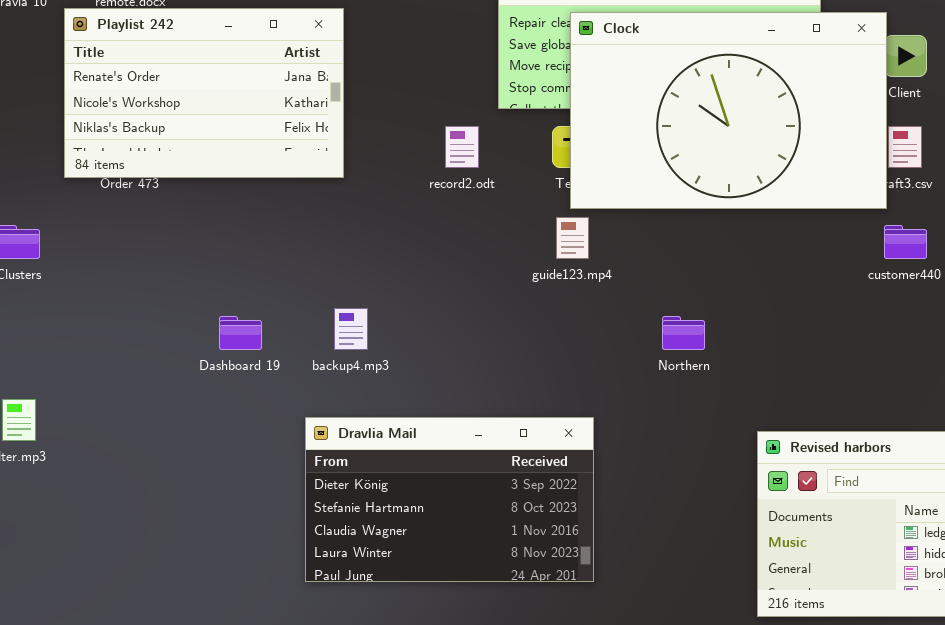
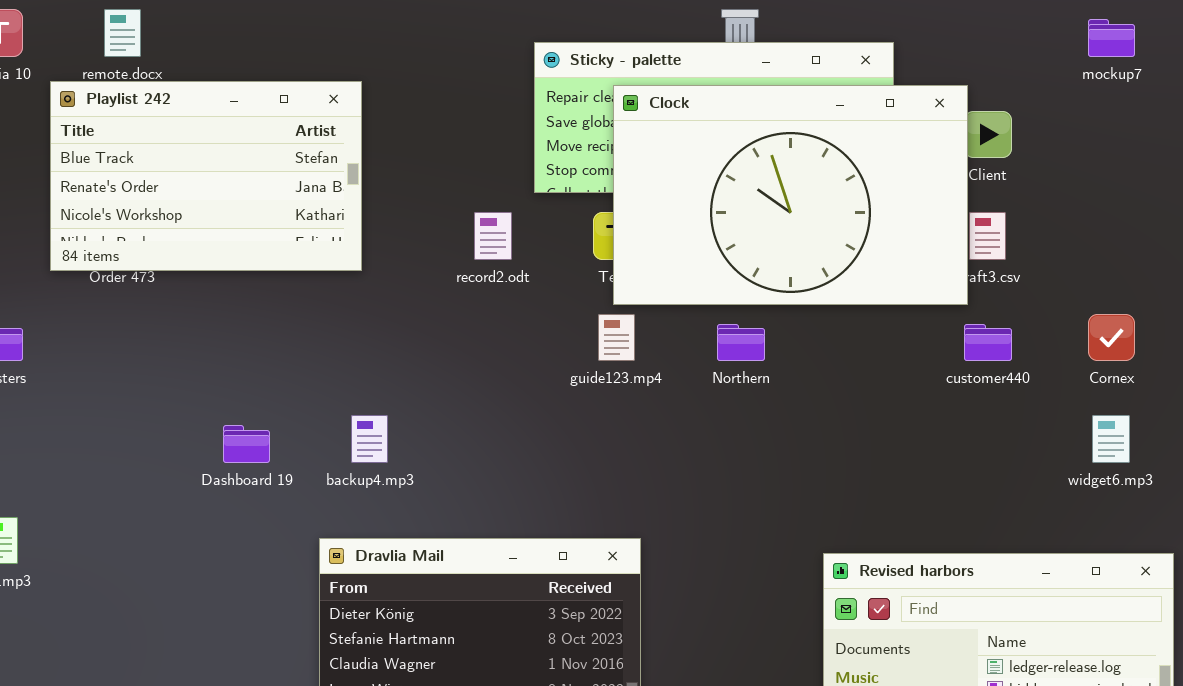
Playlist 242: [64,8,344,178] -> [50,81,362,271], scrolled up 1 row
Northern: [662,316,705,350] -> [717,324,765,361], moved

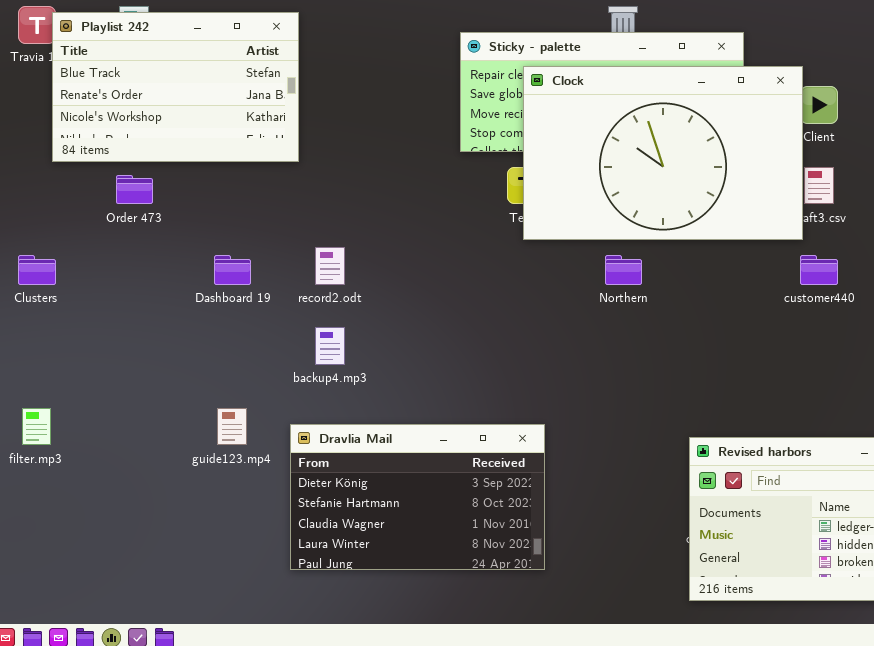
Playlist 242: [50,81,362,271] -> [52,12,299,162], moved
record2.odt: [474,212,512,260] -> [315,247,345,285], moved
guide123.mp4: [598,314,635,361] -> [217,408,247,445], moved
Dashboard 19: [223,425,270,463] -> [214,255,251,285], moved

